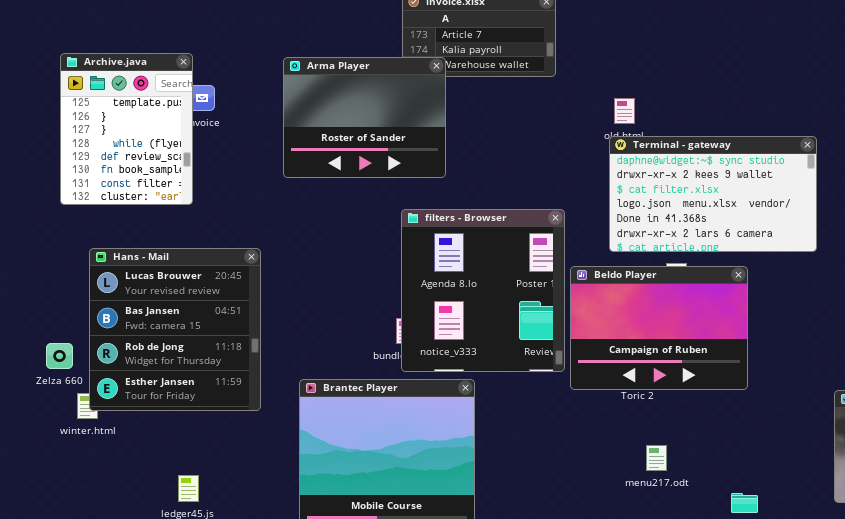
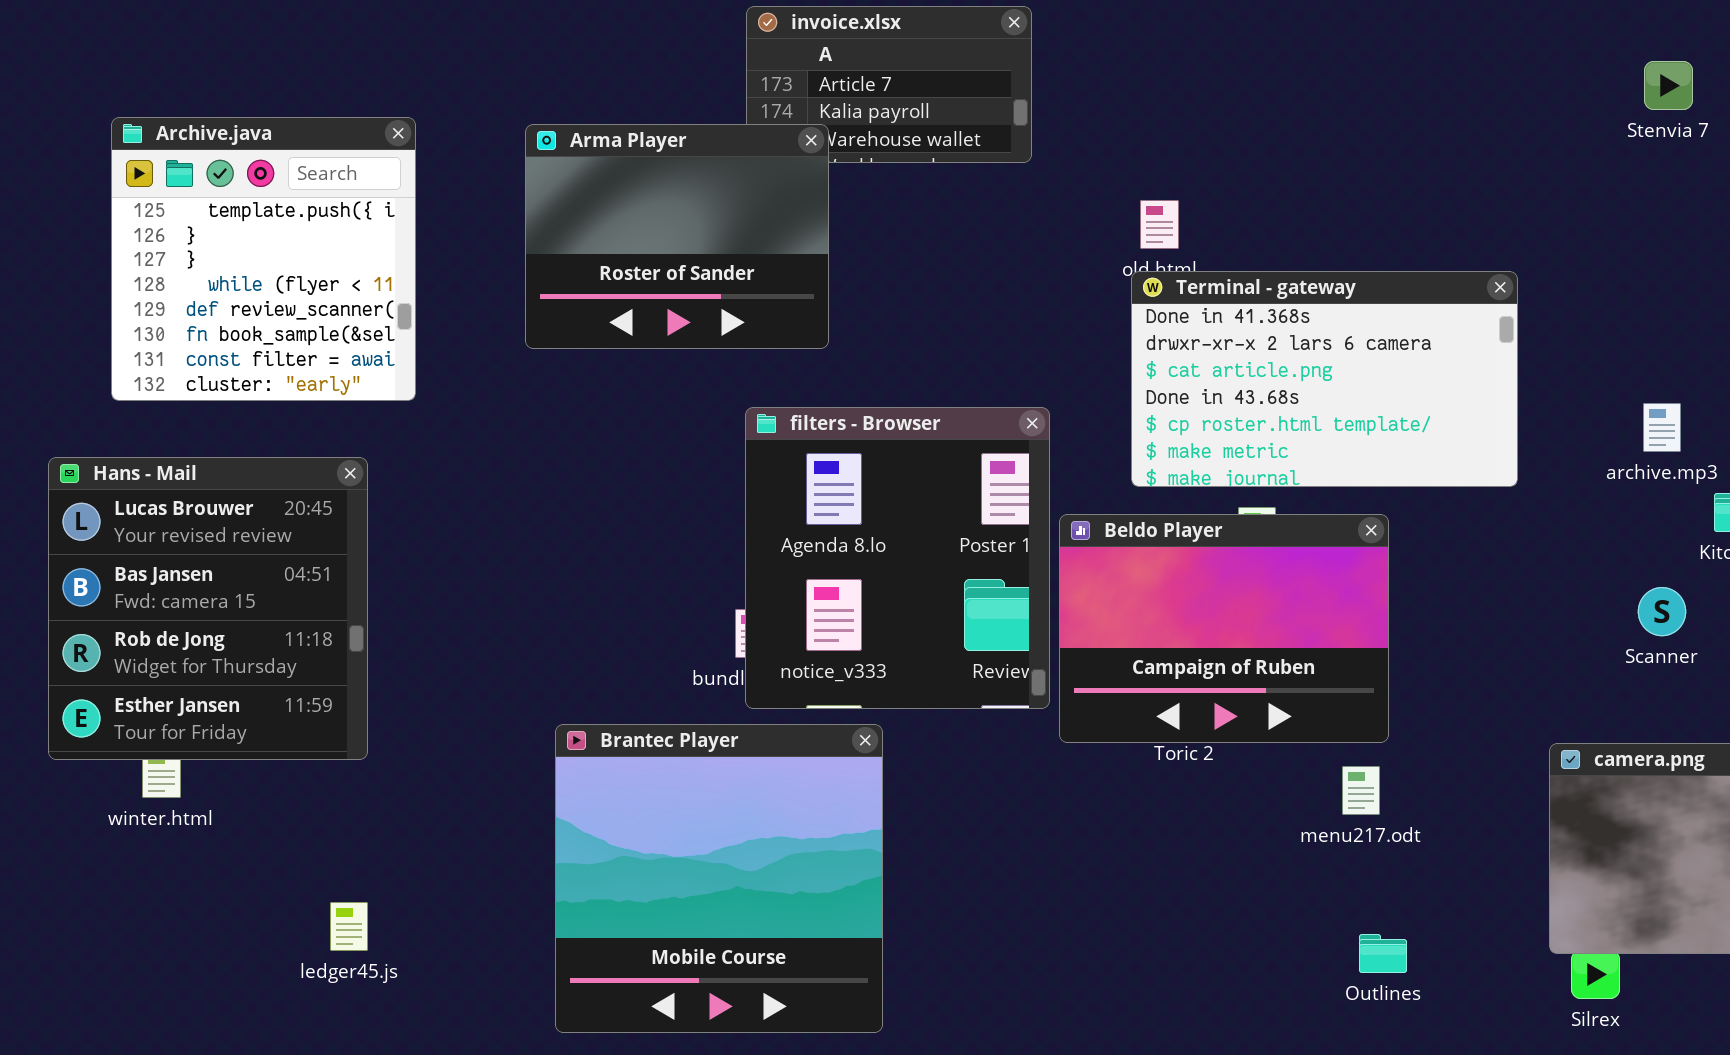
Archive.java: [60,53,193,205] -> [111,117,416,401], resized
Terminal - gateway: [609,136,817,252] -> [1131,271,1518,487], scrolled down 4 rows
Hans - Mail: [89,248,261,411] -> [48,457,368,760], moved
menu217.odt: [646,445,667,471] -> [1342,766,1380,815], moved

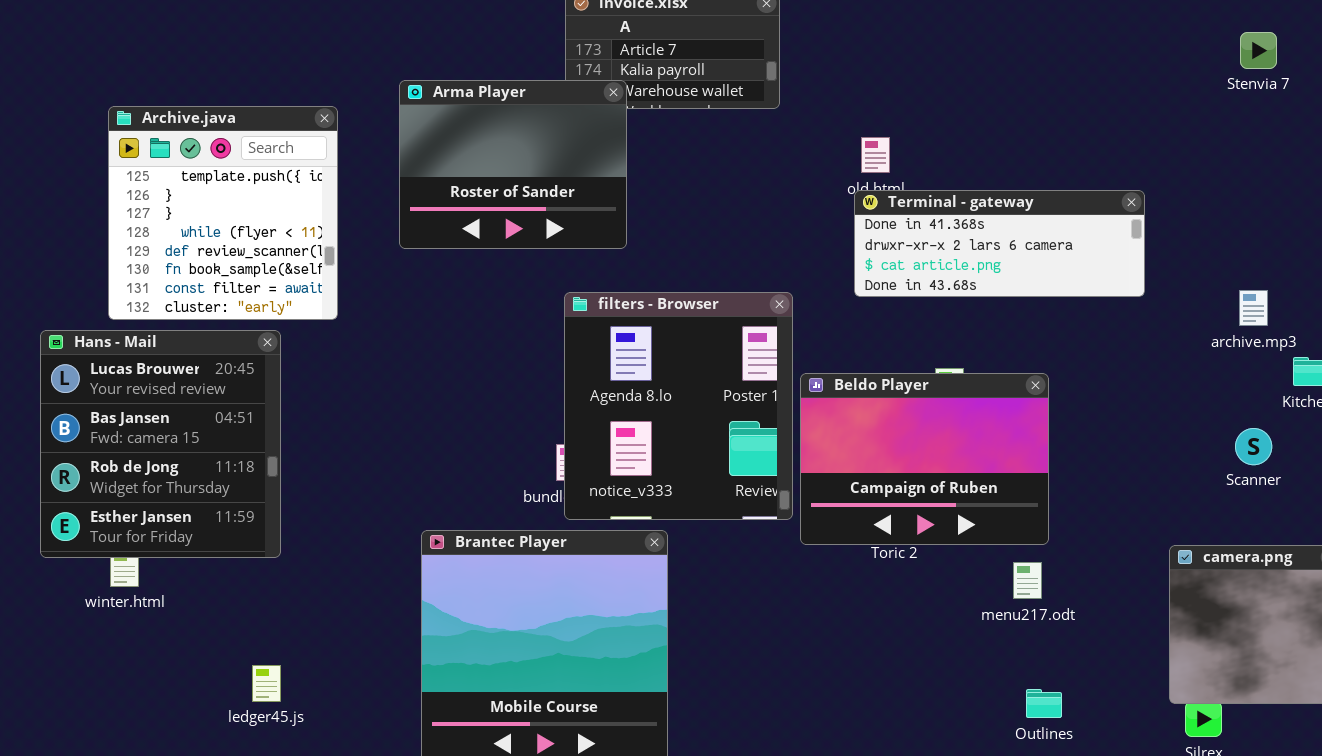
Archive.java: [111,117,416,401] -> [108,106,338,320], moved
Terminal - gateway: [1131,271,1518,487] -> [854,190,1145,297], resized

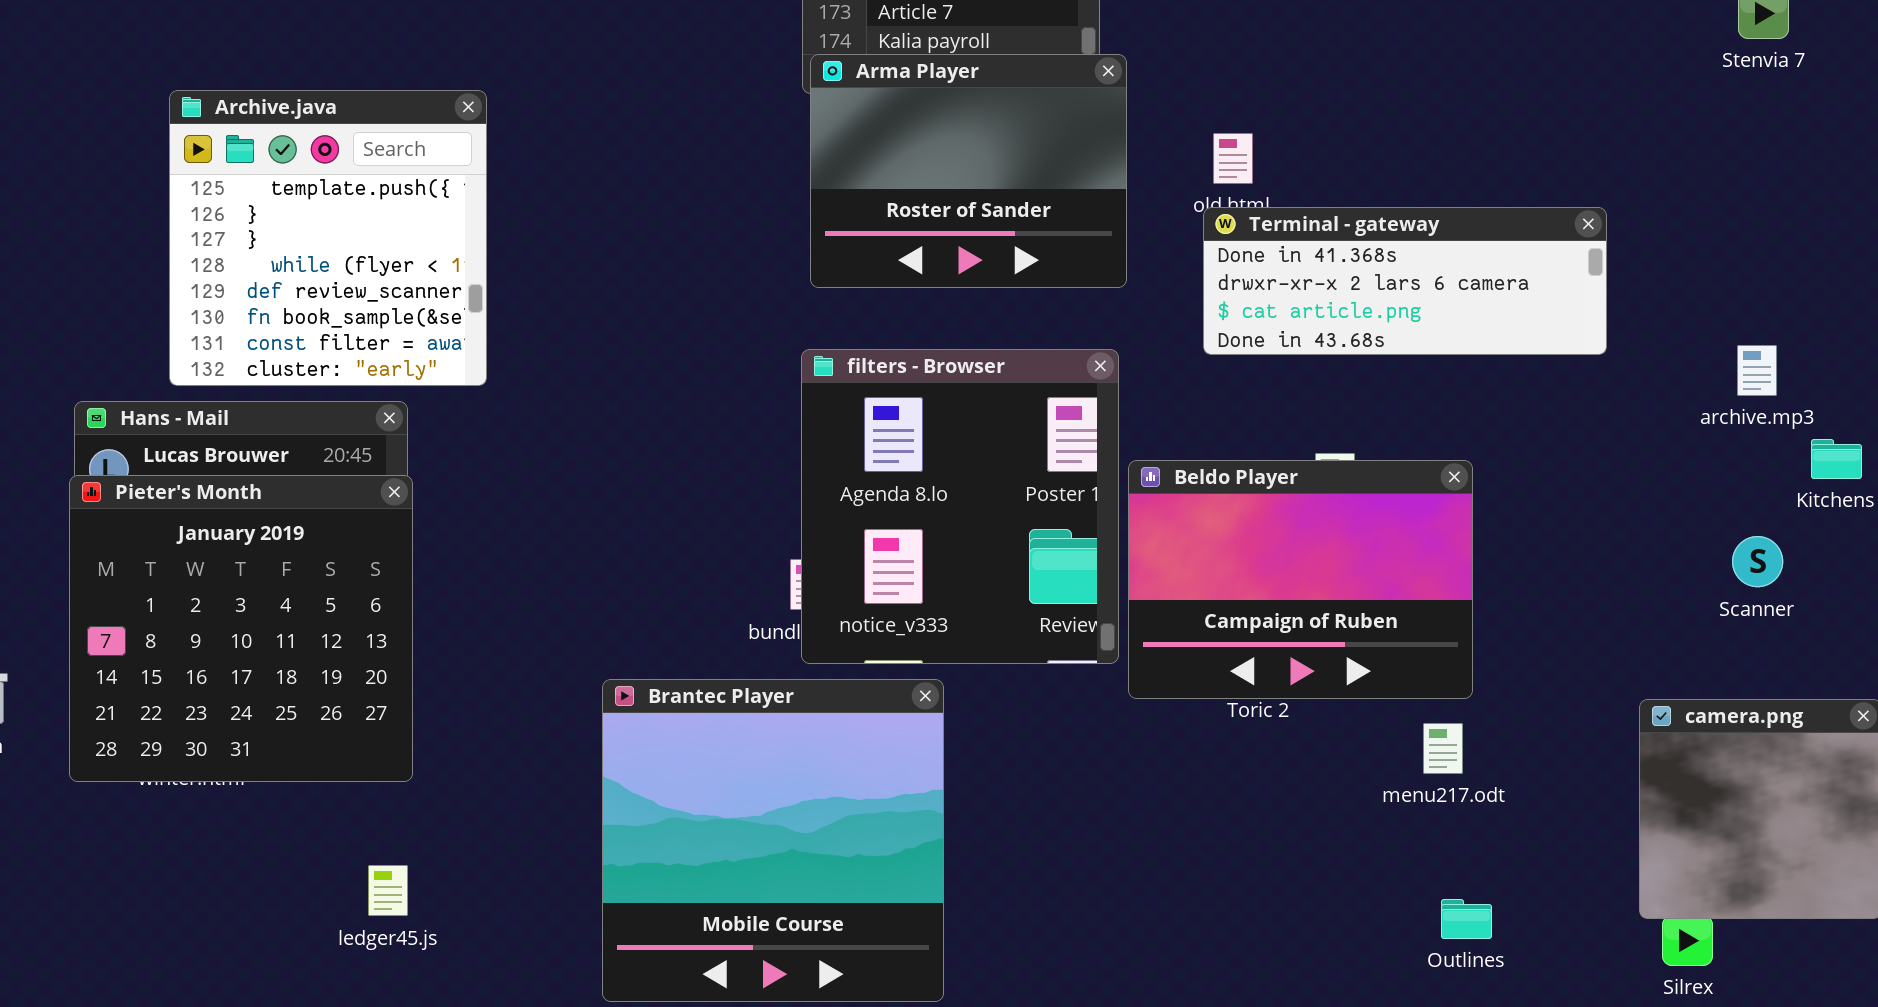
Arma Player: [399,80,627,249] -> [810,54,1127,288], moved
Pieter's Month: none -> [69,475,413,782], opened

